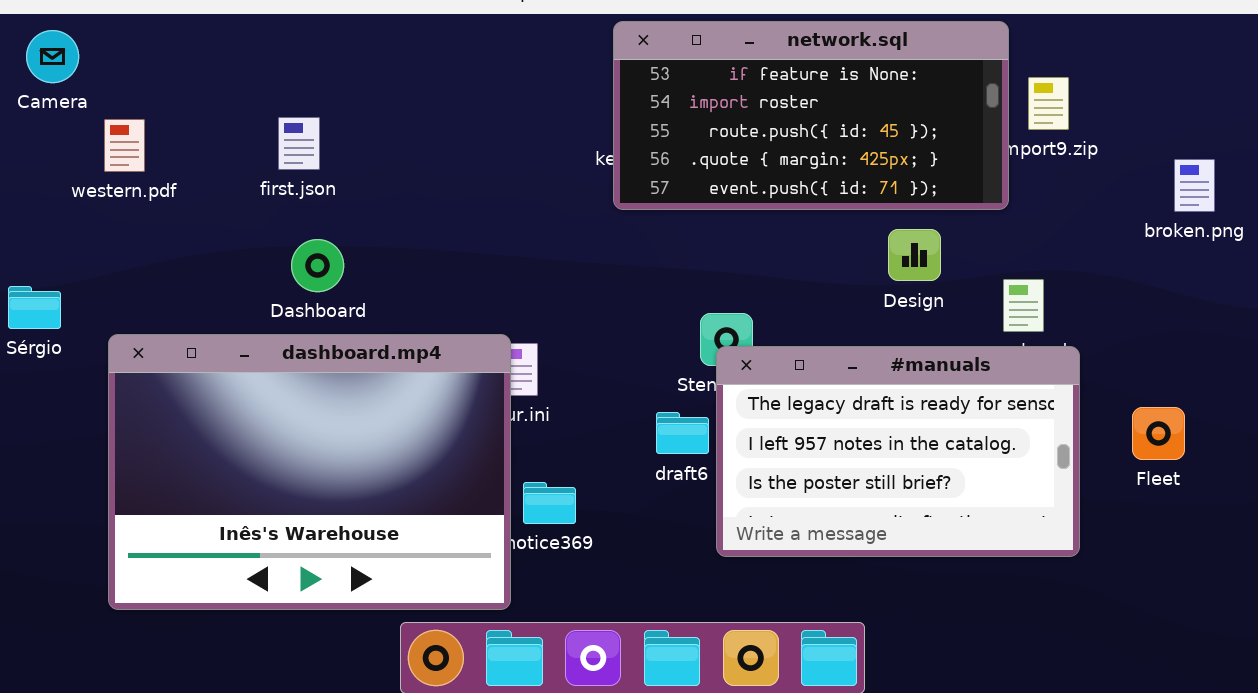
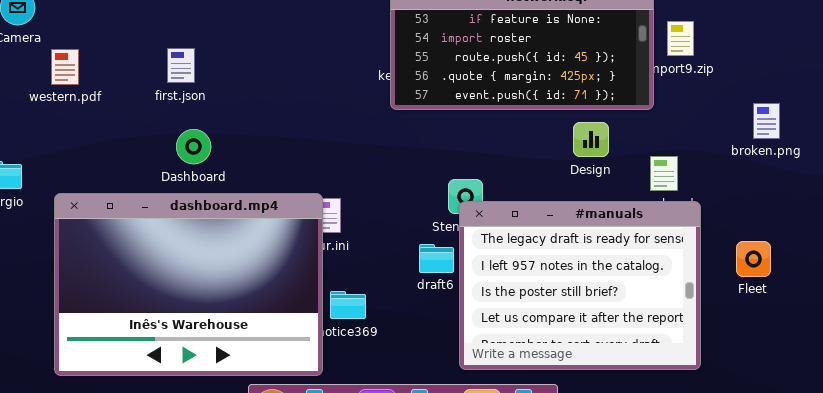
broken.png: [1174,159,1215,212] -> [753,103,780,139], moved
#manuals: [716,346,1080,557] -> [459,201,701,370], resized

